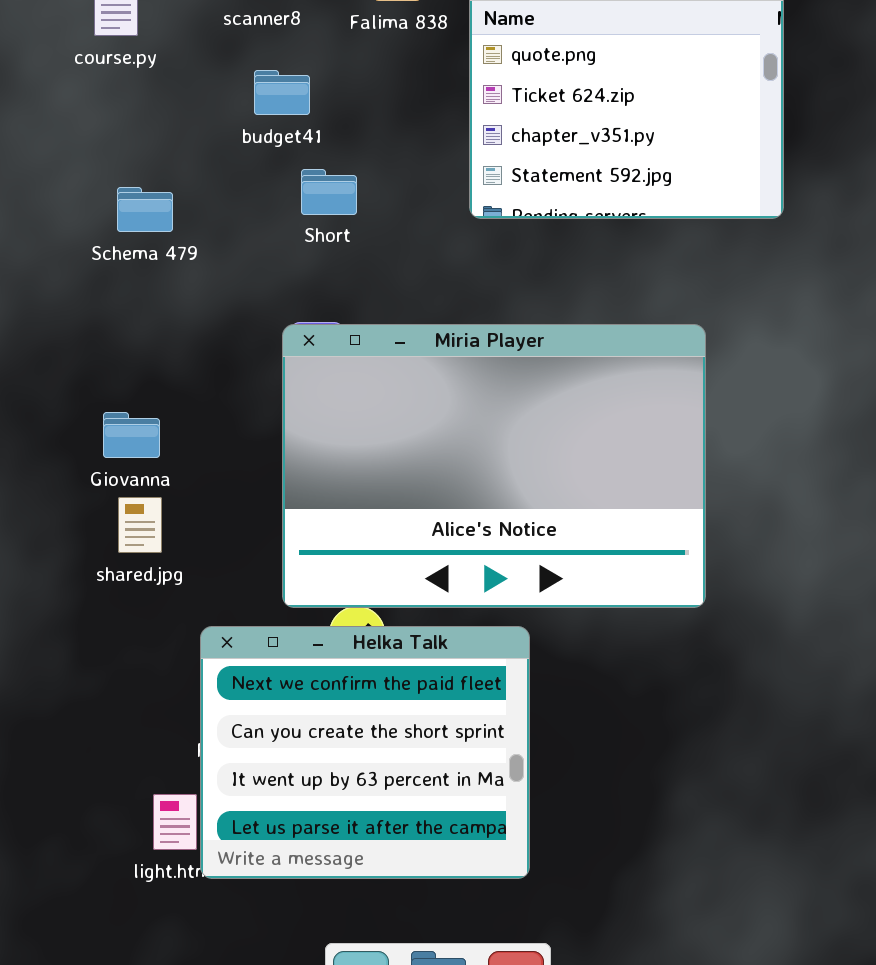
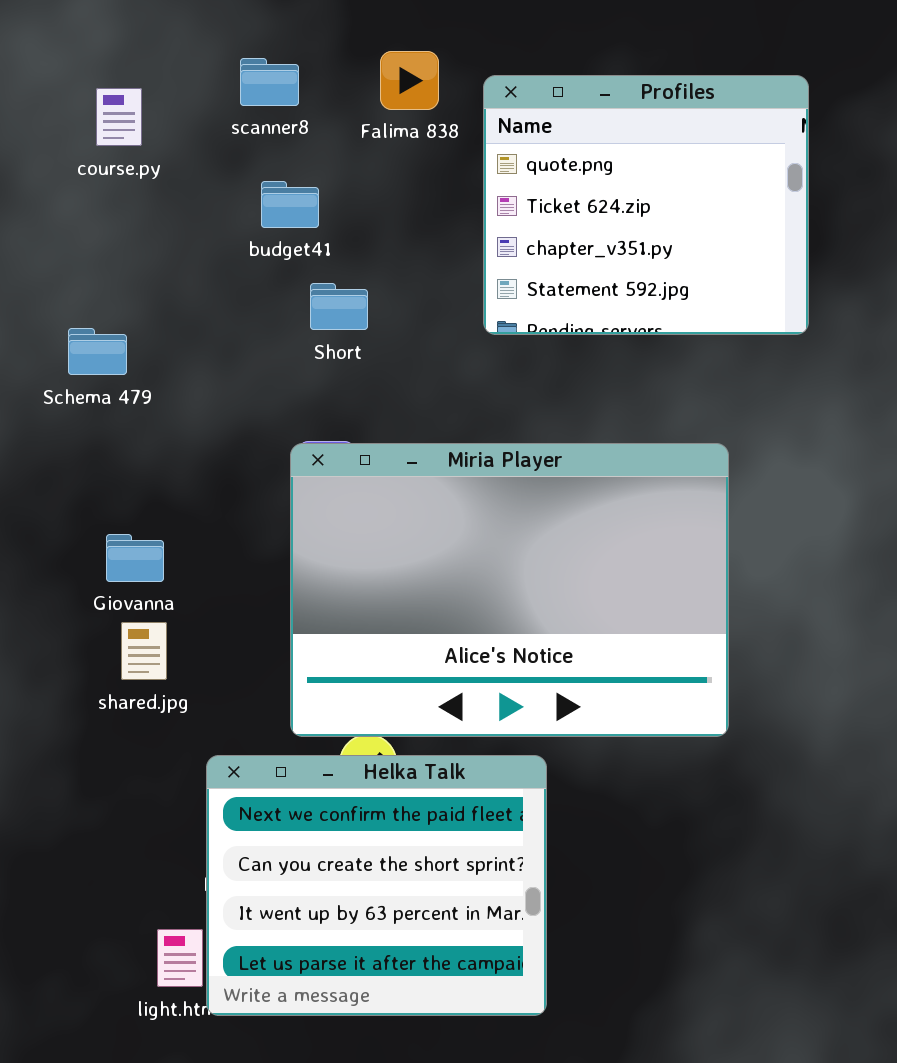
Schema 479: [117,187,173,232] -> [68,328,127,375], moved

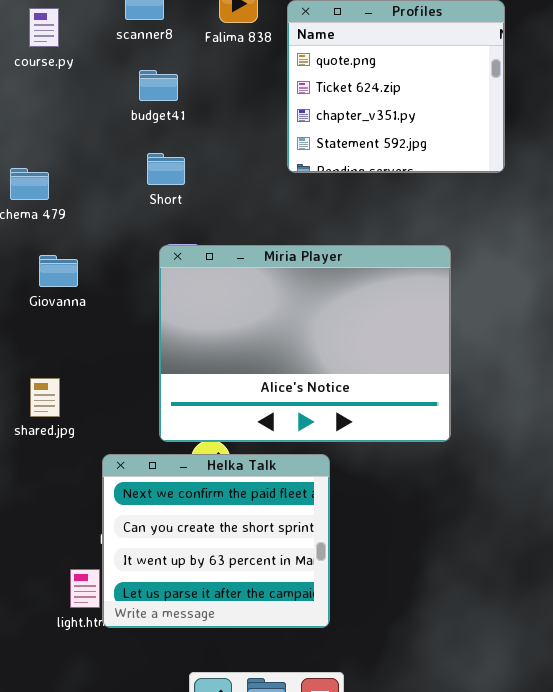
Short: [310,283,368,330] -> [147,153,185,185], moved
Giovanna: [106,534,164,582] -> [39,255,78,287], moved
shared.jpg: [121,622,167,680] -> [30,378,60,417], moved

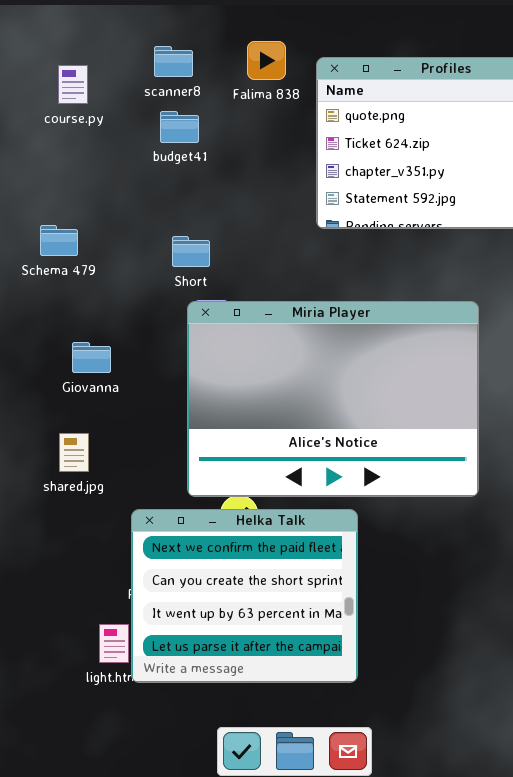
budget41: [139,70,178,101] -> [160,111,199,143], moved
Short: [147,153,185,185] -> [172,236,210,267], moved
Giovanna: [39,255,78,287] -> [72,342,111,373], moved

